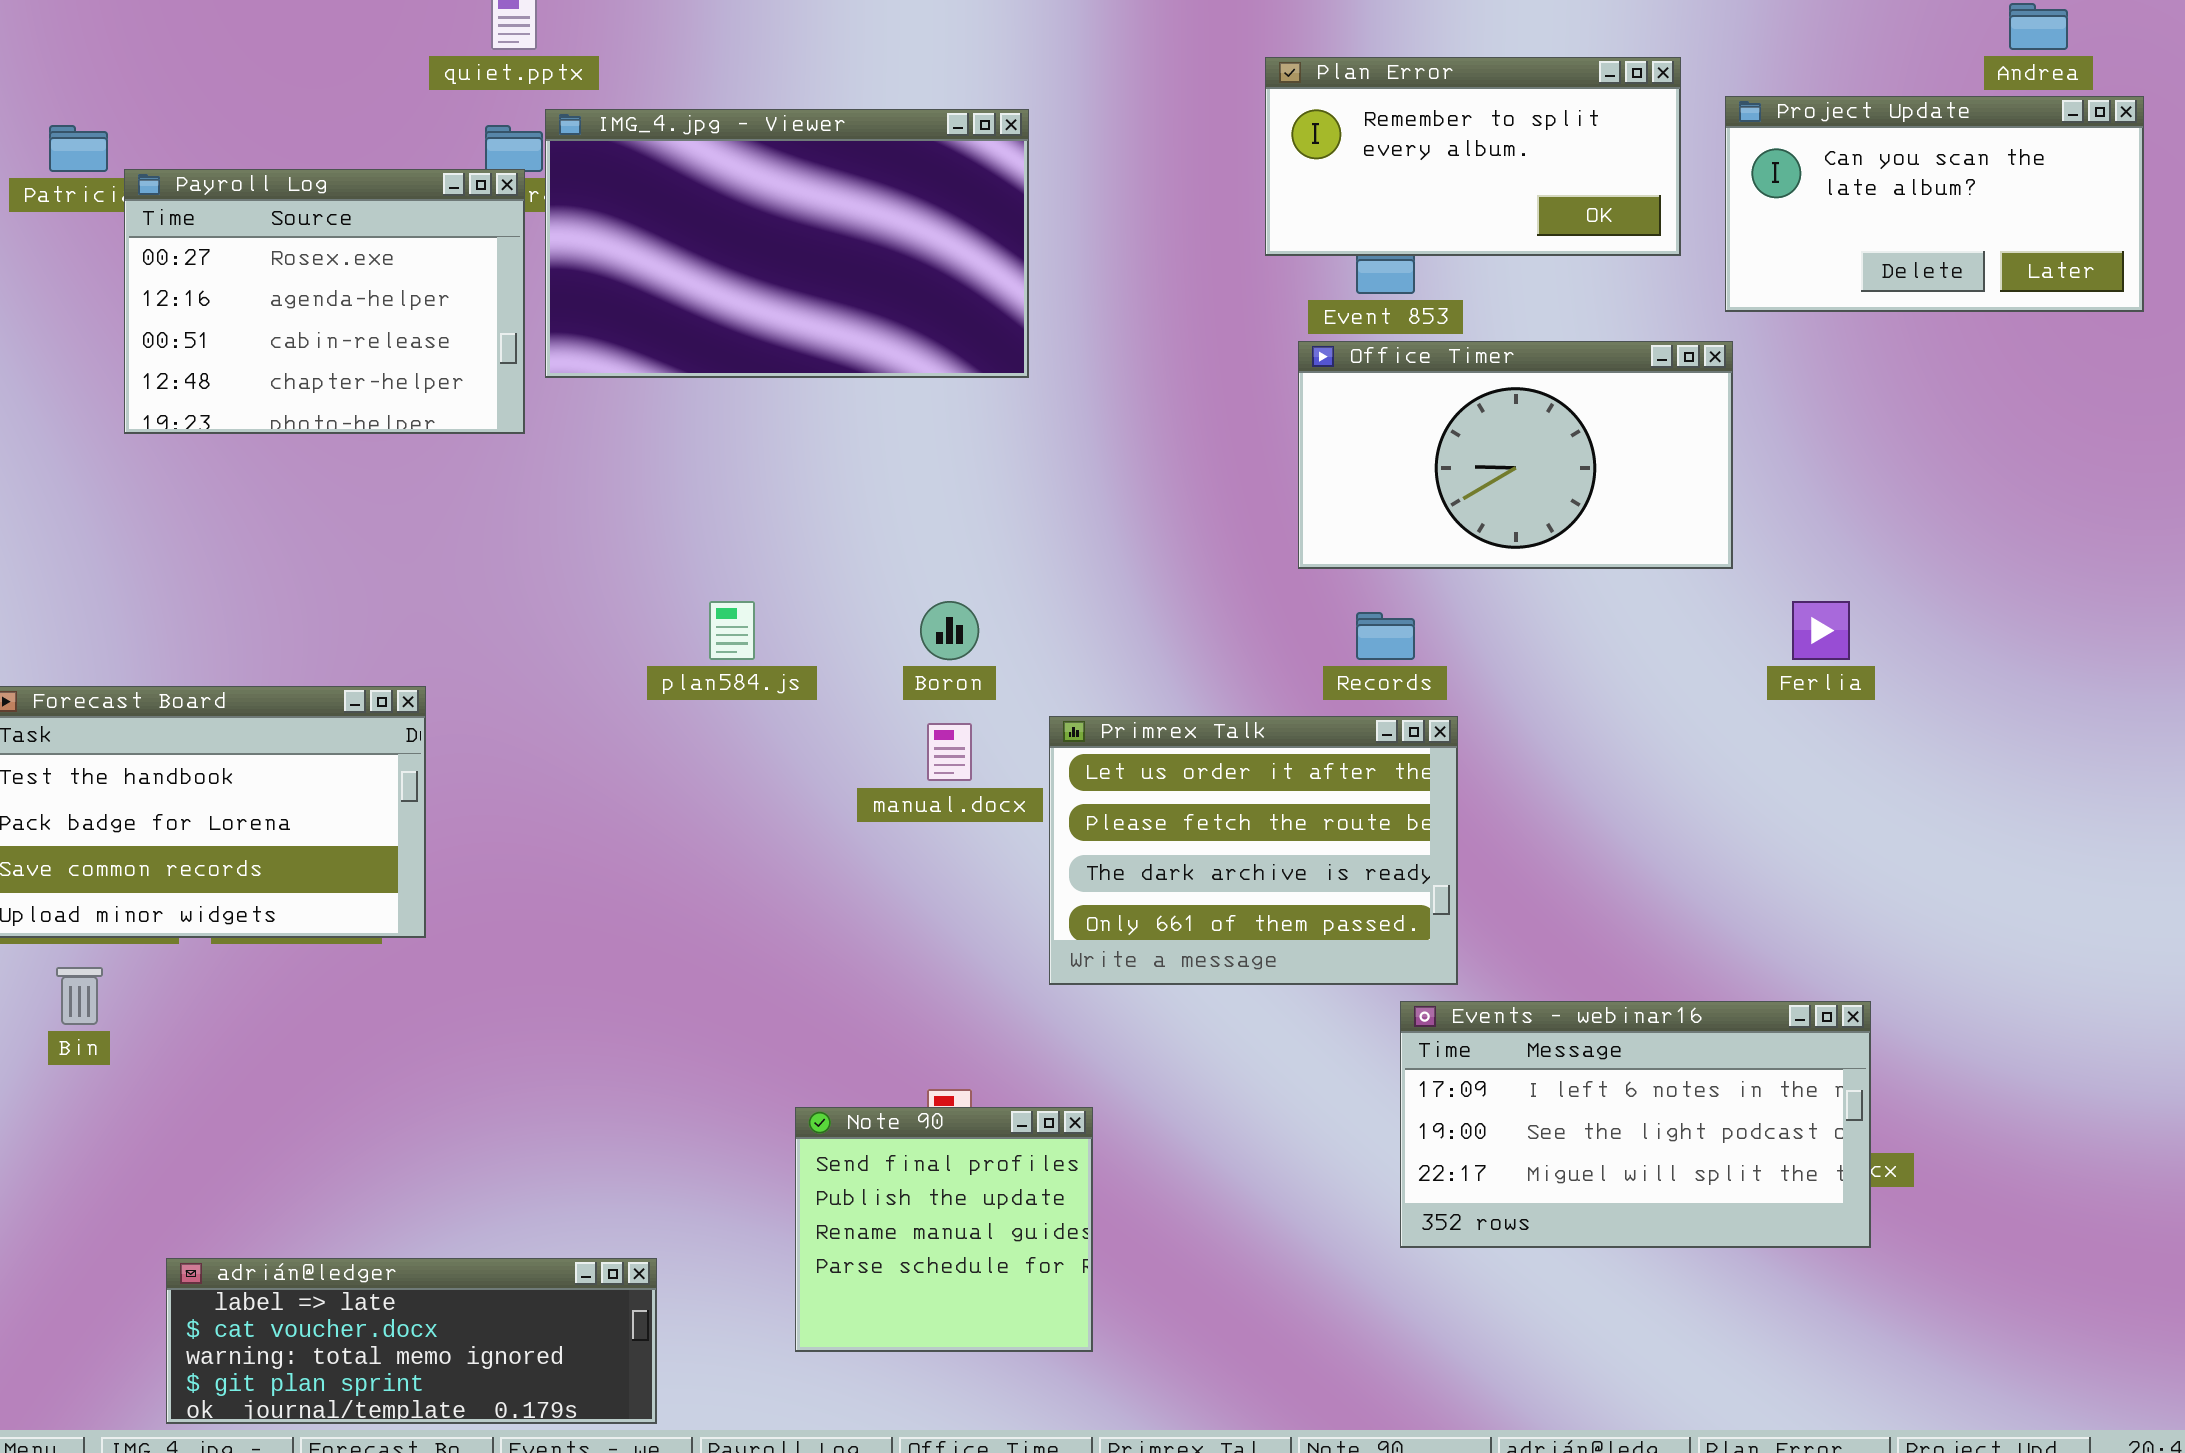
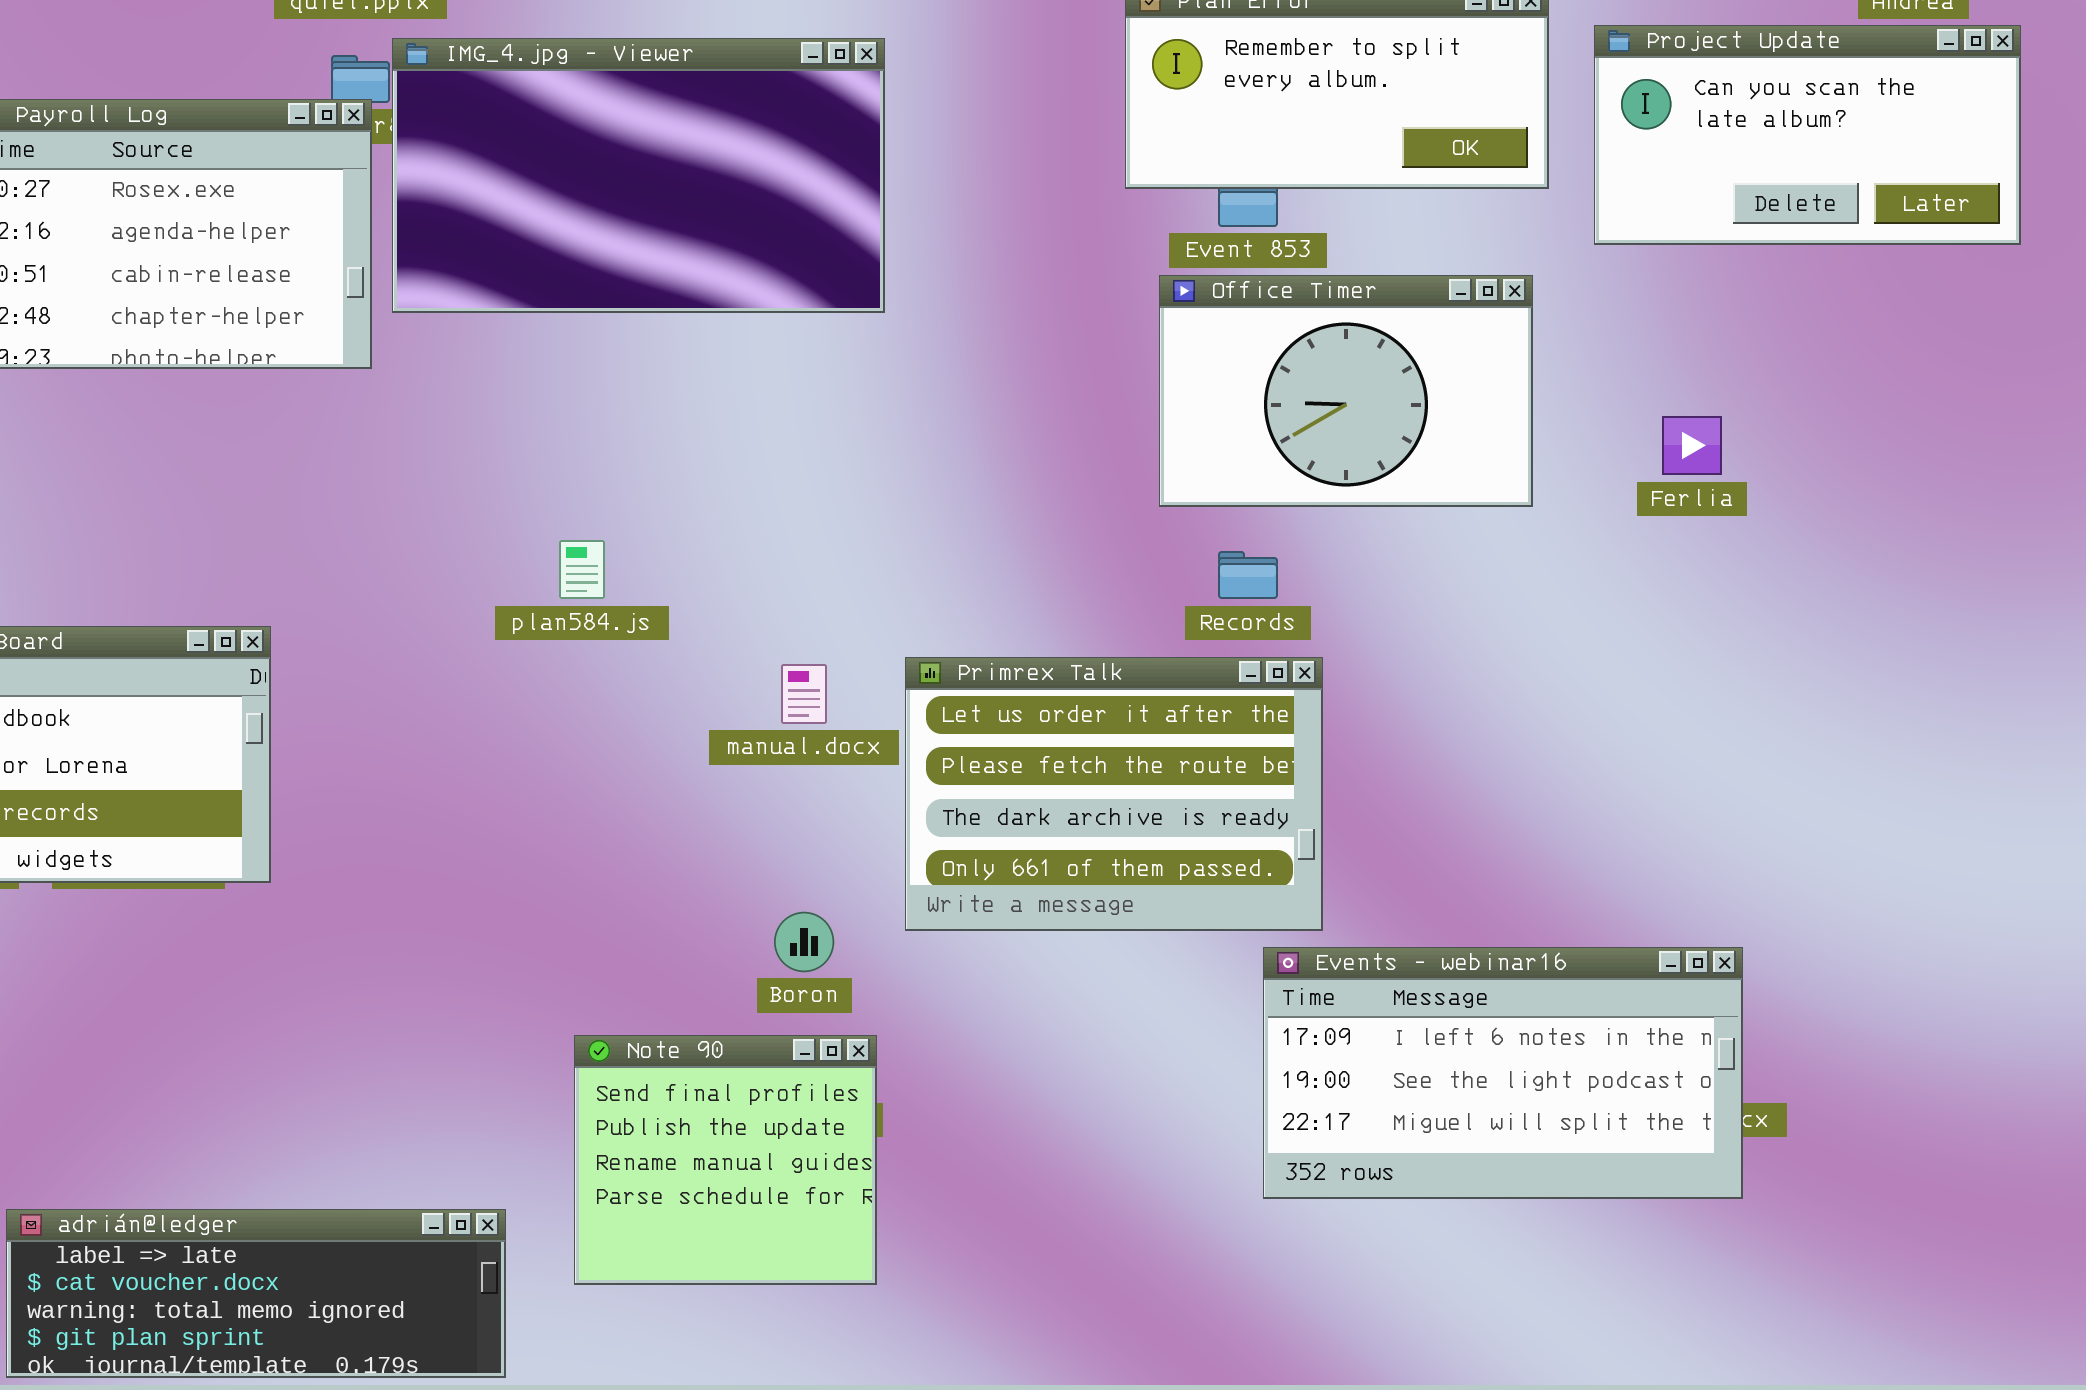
Office Timer: [1298,341,1733,569] -> [1159,275,1533,507], resized
Boron: [920,601,979,660] -> [774,912,834,972], moved
Ferlia: [1792,601,1850,660] -> [1662,416,1722,475], moved
Note 90: [795,1107,1093,1352] -> [574,1035,877,1285], moved

